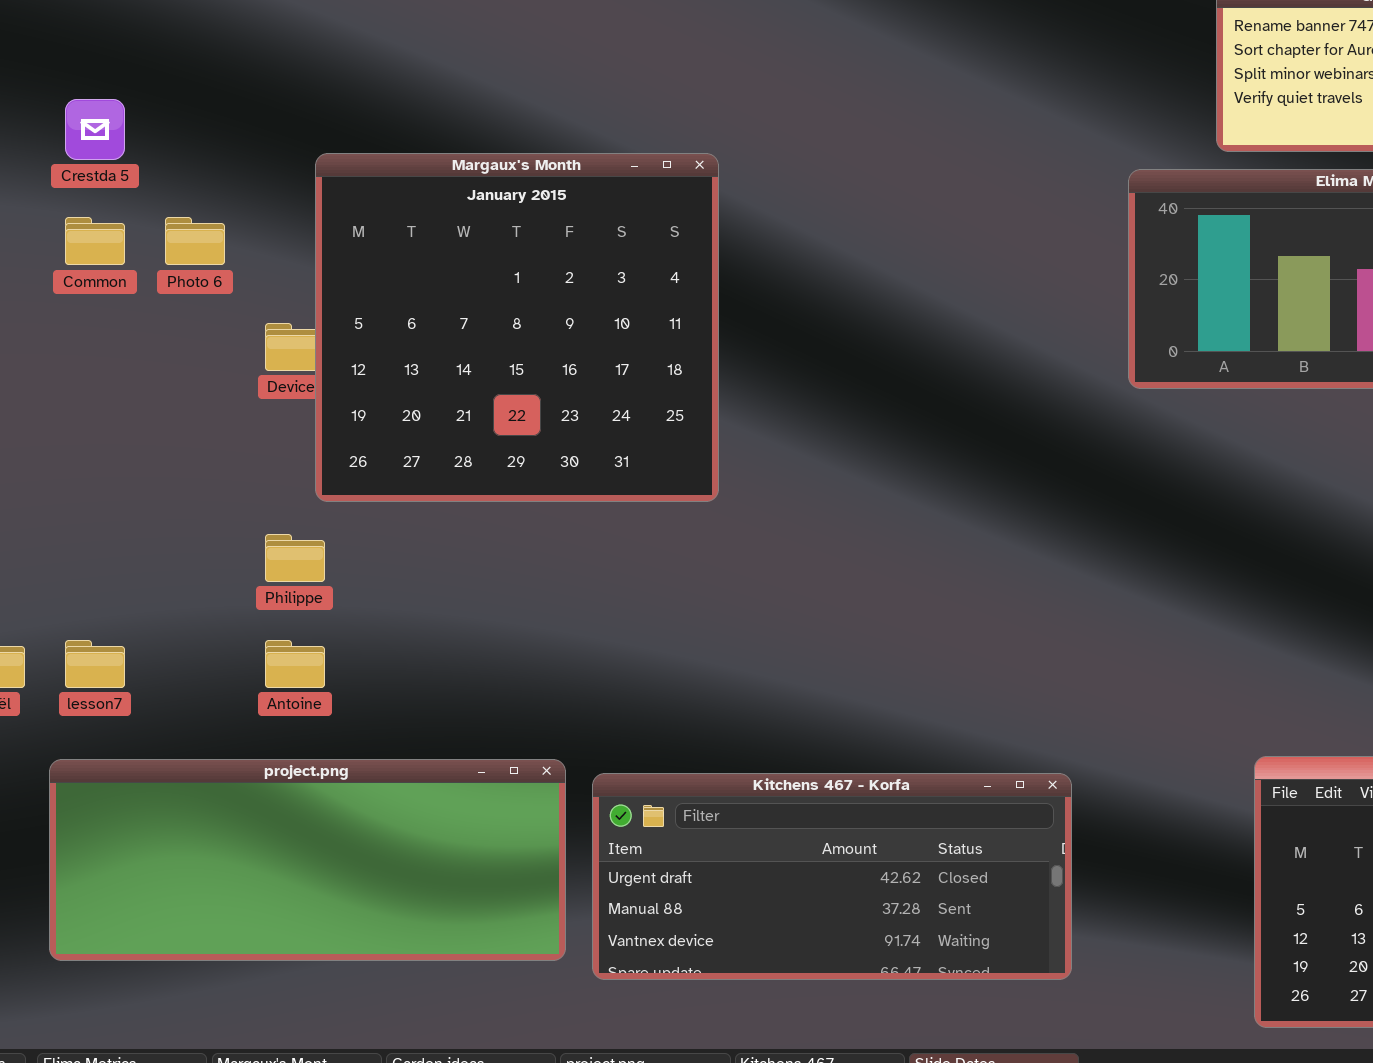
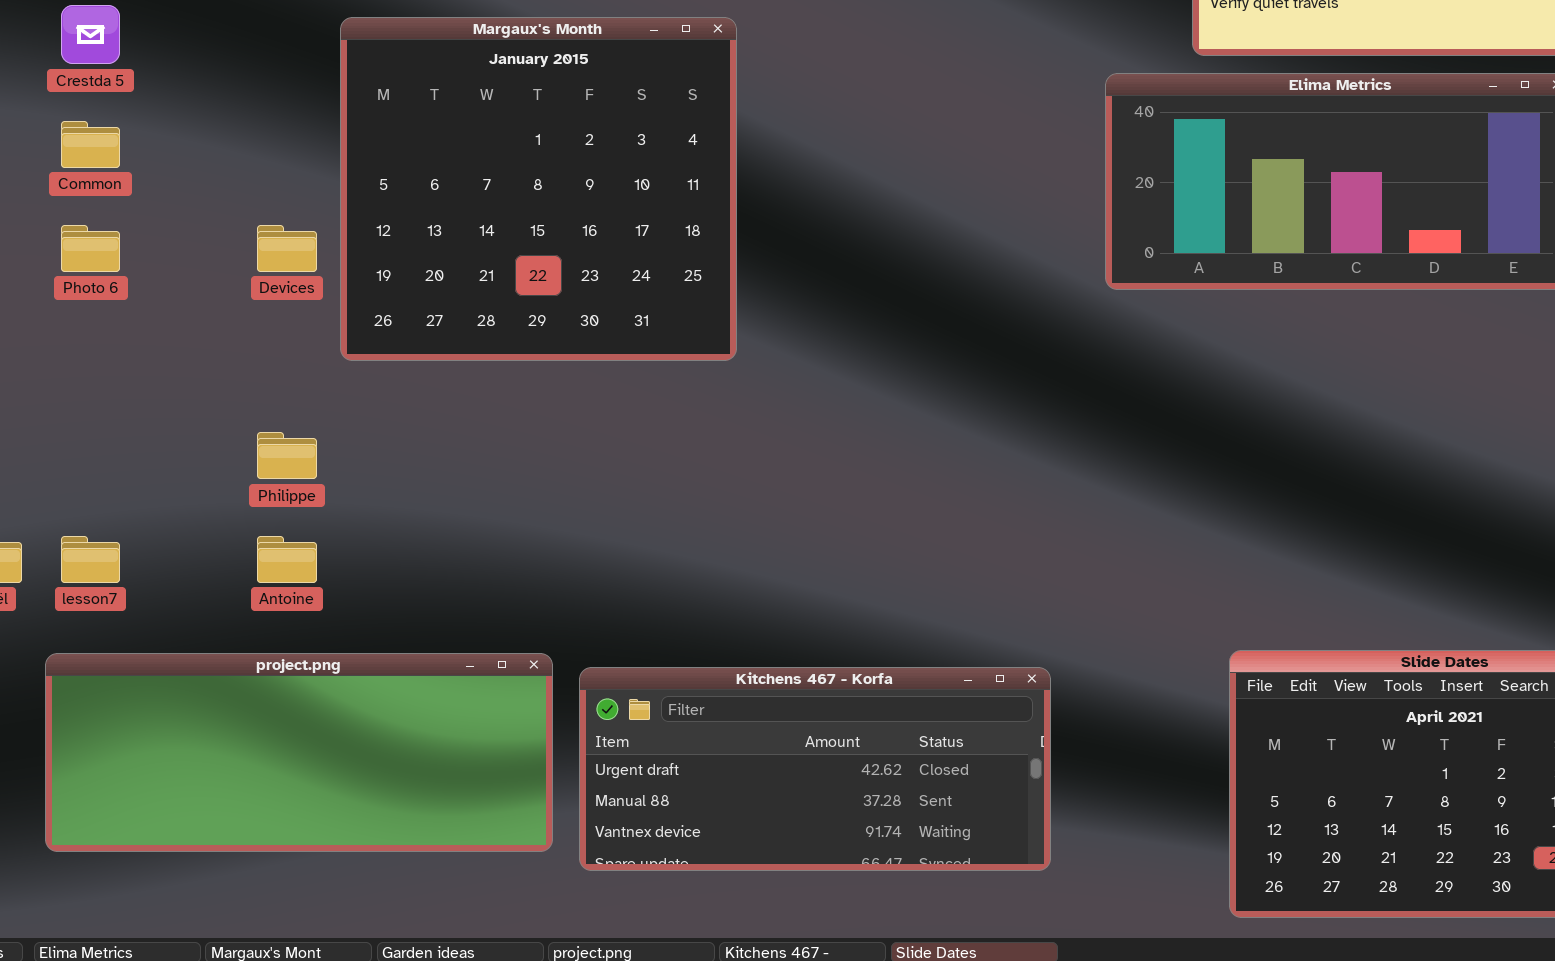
Margaux's Month: [315,153,719,502] -> [340,17,737,361], moved
Photo 6: [165,217,225,265] -> [61,225,120,272], moved

